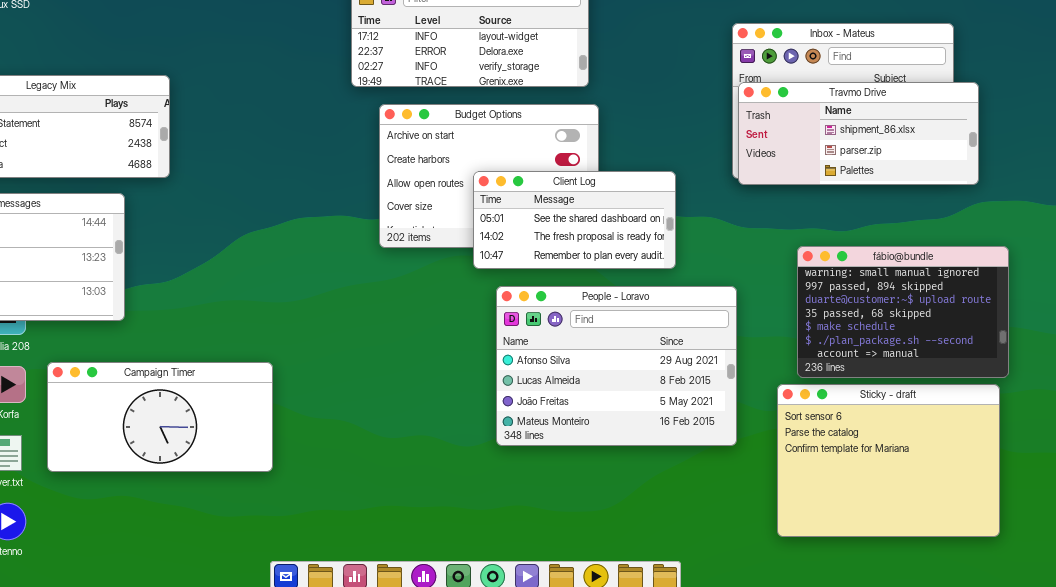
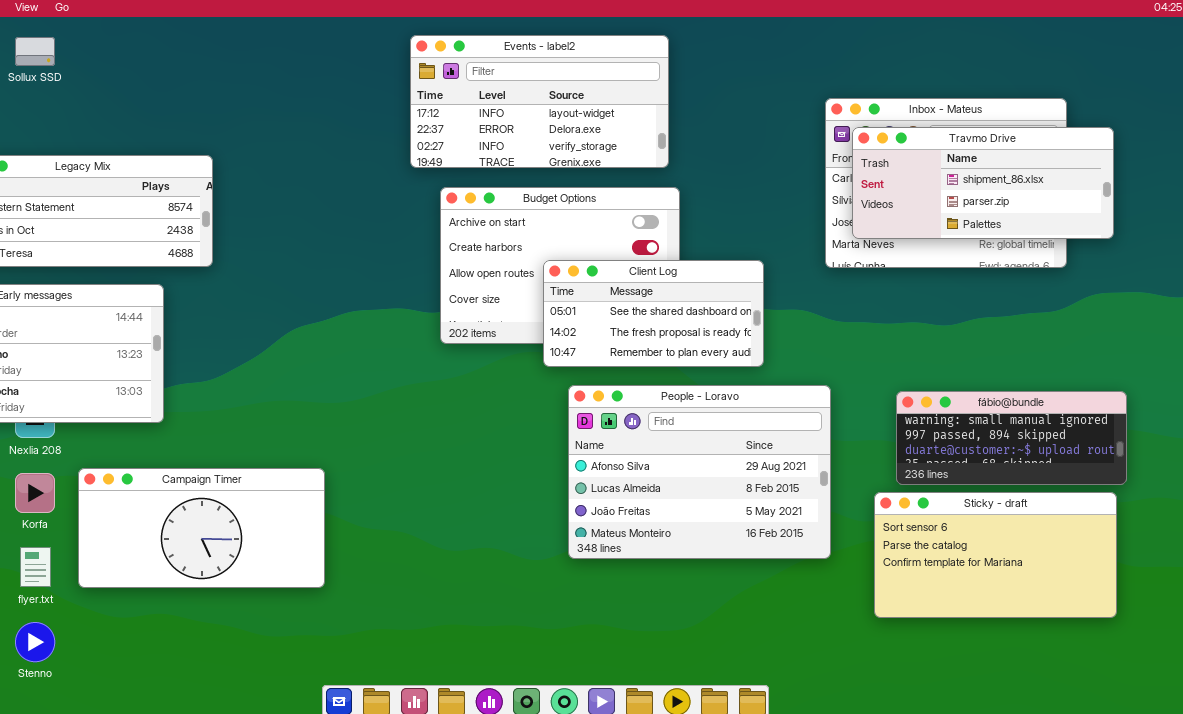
Travmo Drive: [738,82,979,185] -> [852,127,1114,239], moved
fábio@bundle: [797,246,1009,378] -> [896,391,1127,485], resized
Sticky - draft: [777,384,1000,537] -> [874,492,1117,618], resized

